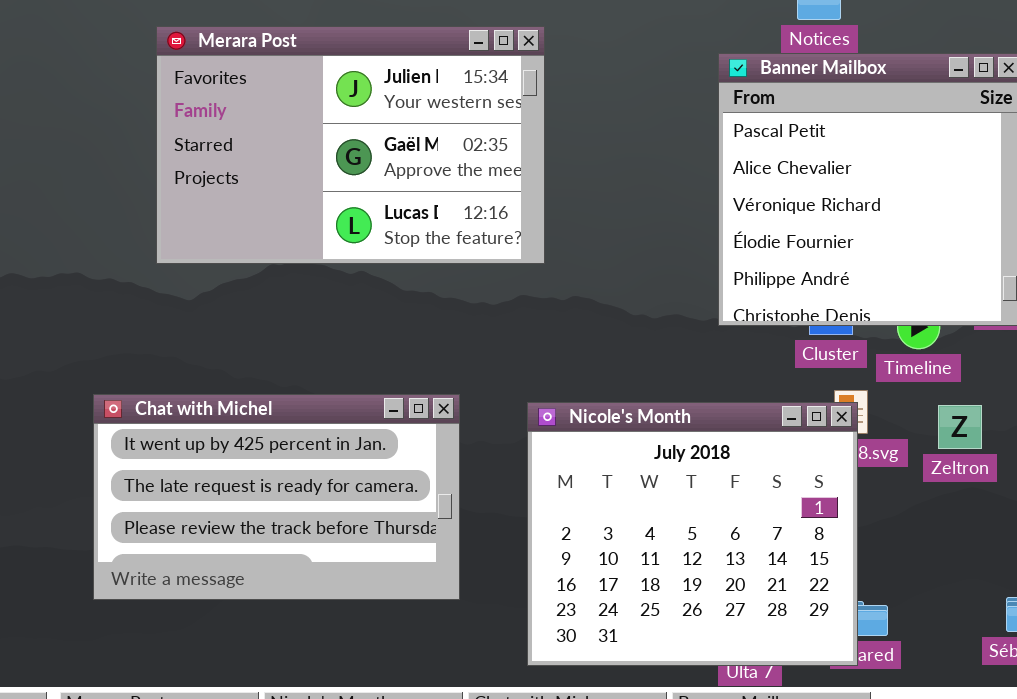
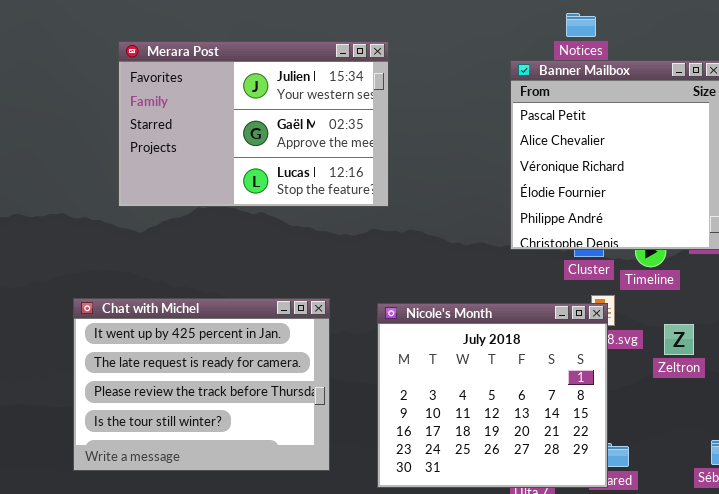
Chat with Michel: [93,394,460,600] -> [73,298,330,471], resized
Zeltron: [938,405,982,449] -> [664,324,694,355], moved

